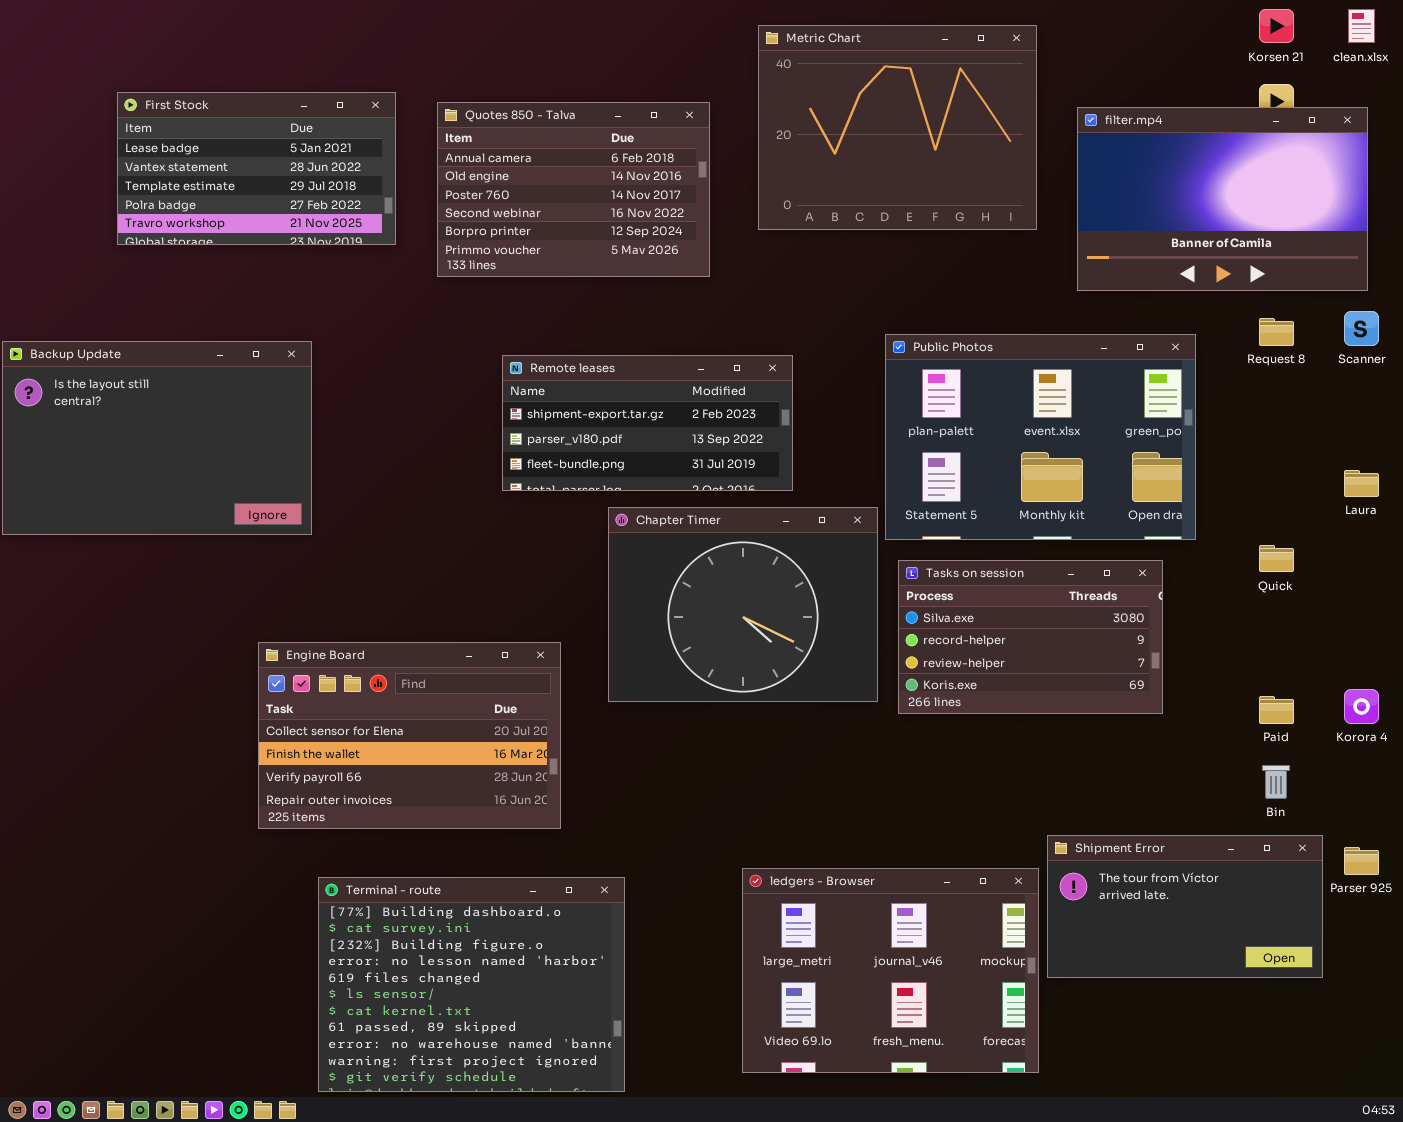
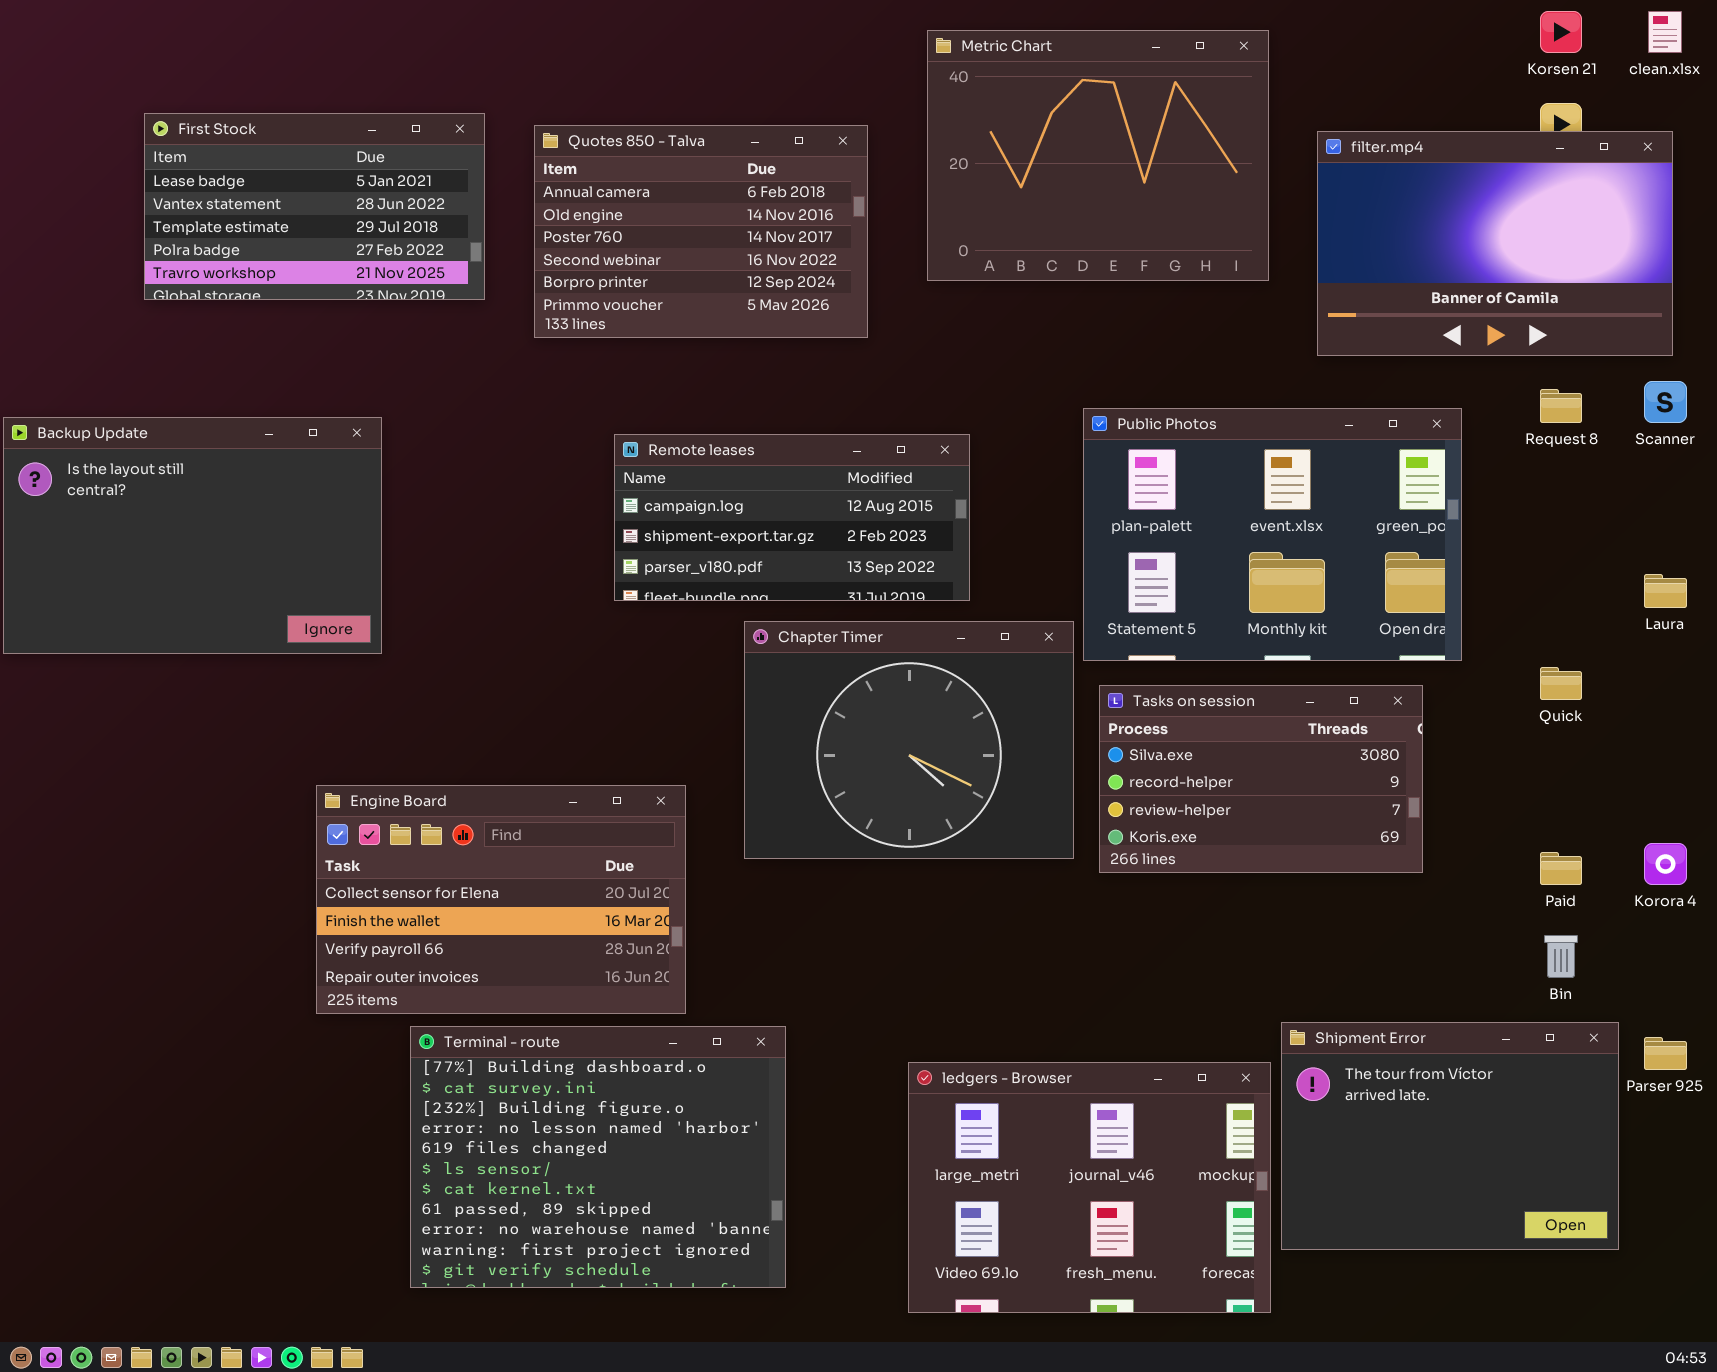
Remote leases: [502,355,793,491] -> [614,434,970,601], scrolled up 1 row
Shipment Error: [1047,835,1323,978] -> [1281,1022,1619,1250], resized
Terminal - route: [318,877,625,1092] -> [410,1026,786,1288], moved

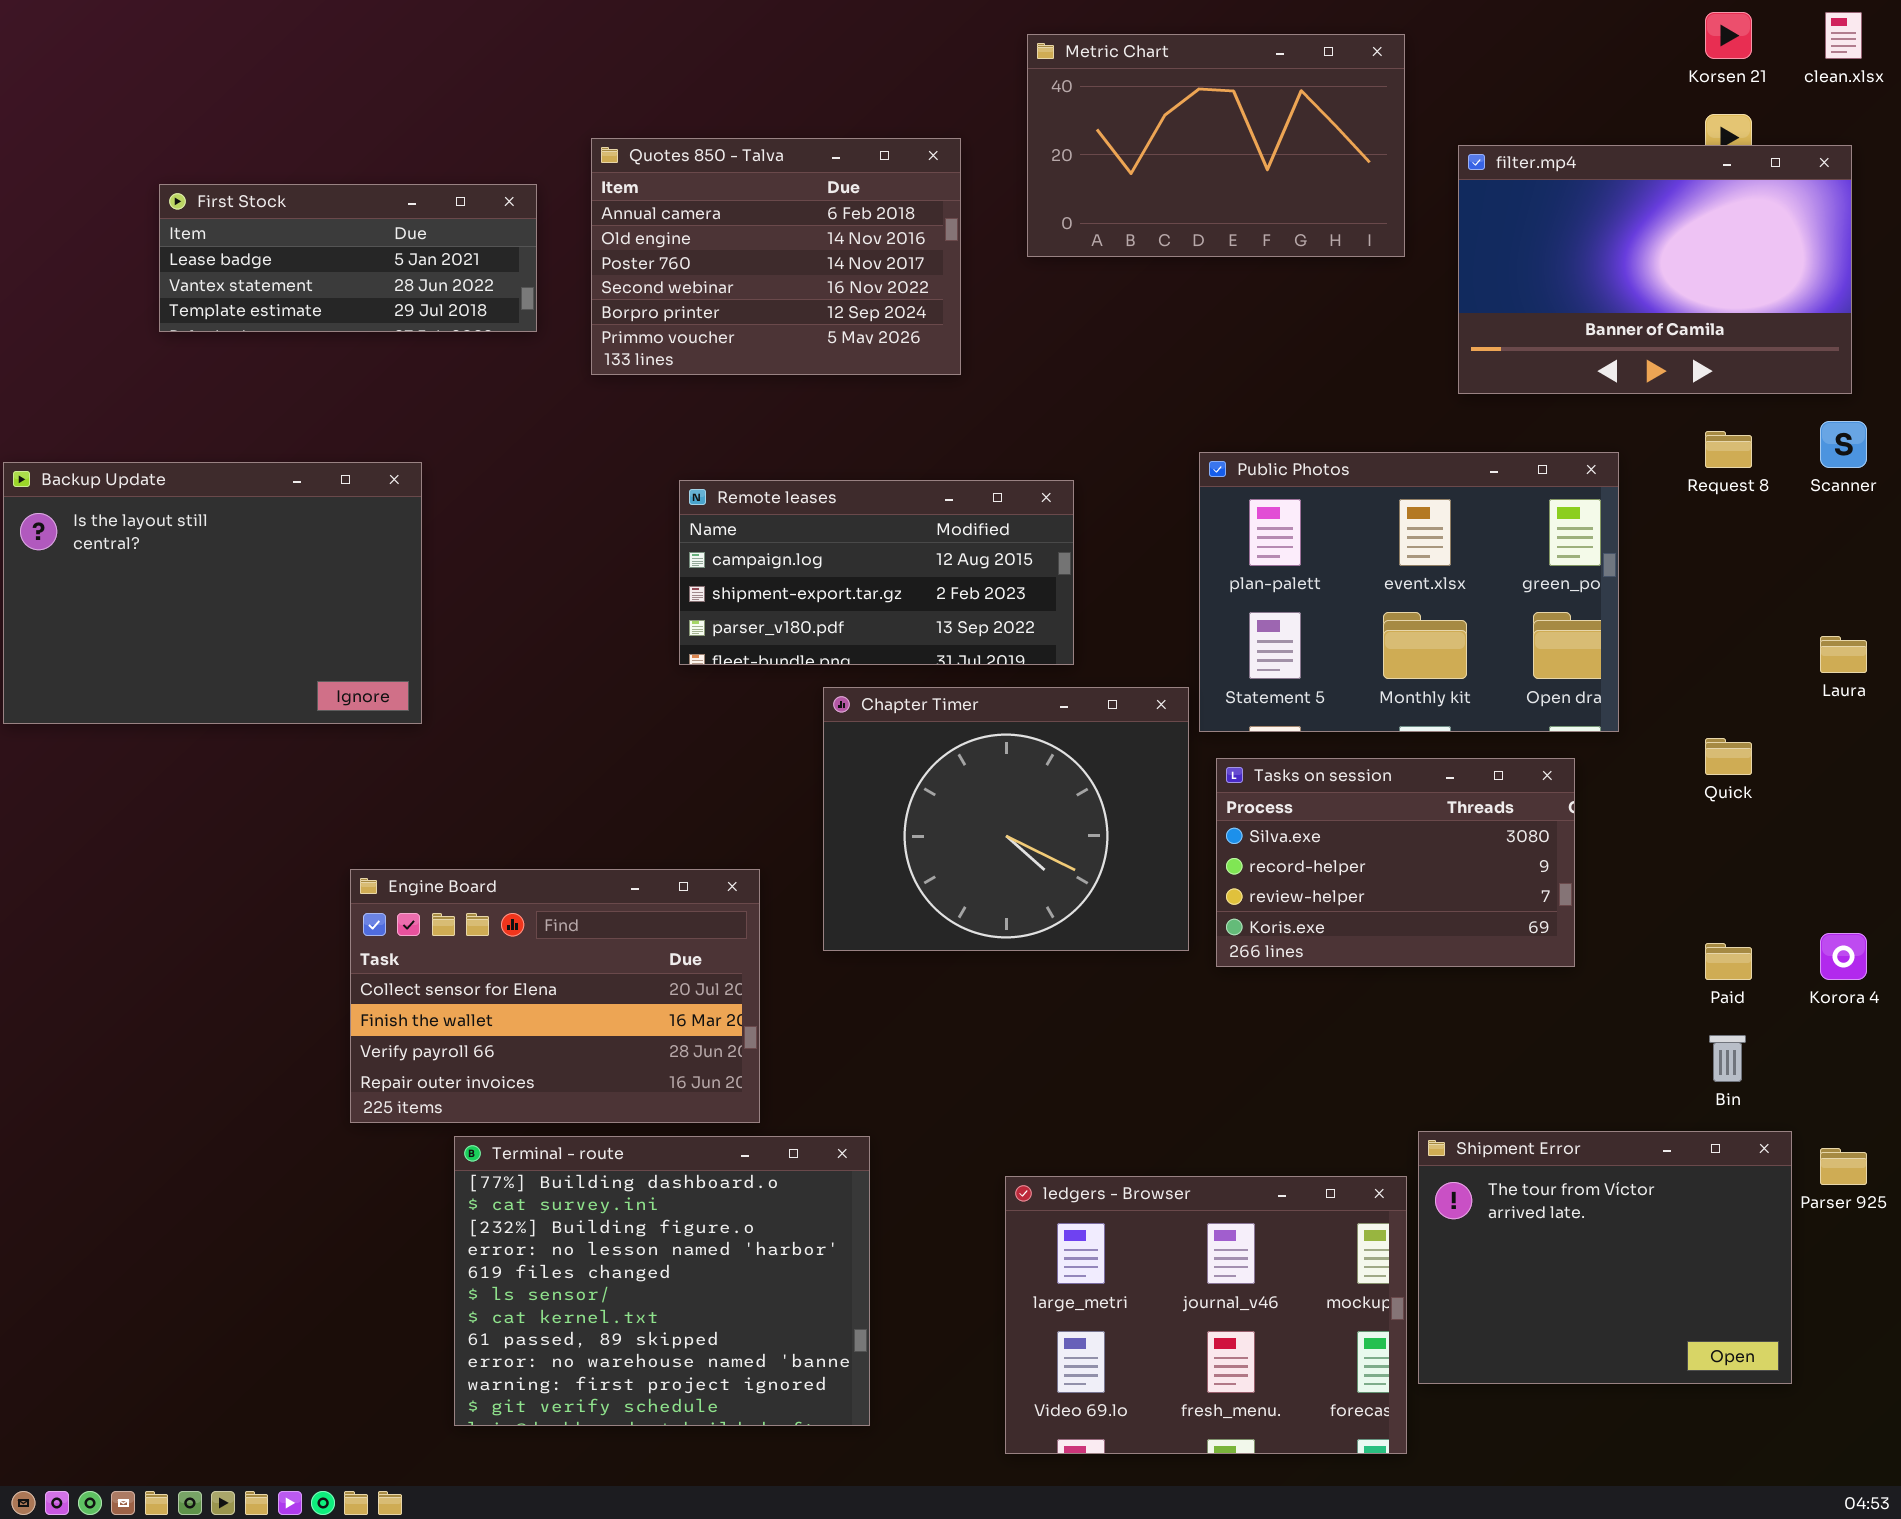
Metric Chart: [927,30,1269,281] -> [1027,34,1405,257], resized
First Stock: [144,113,485,300] -> [159,184,537,332], resized

